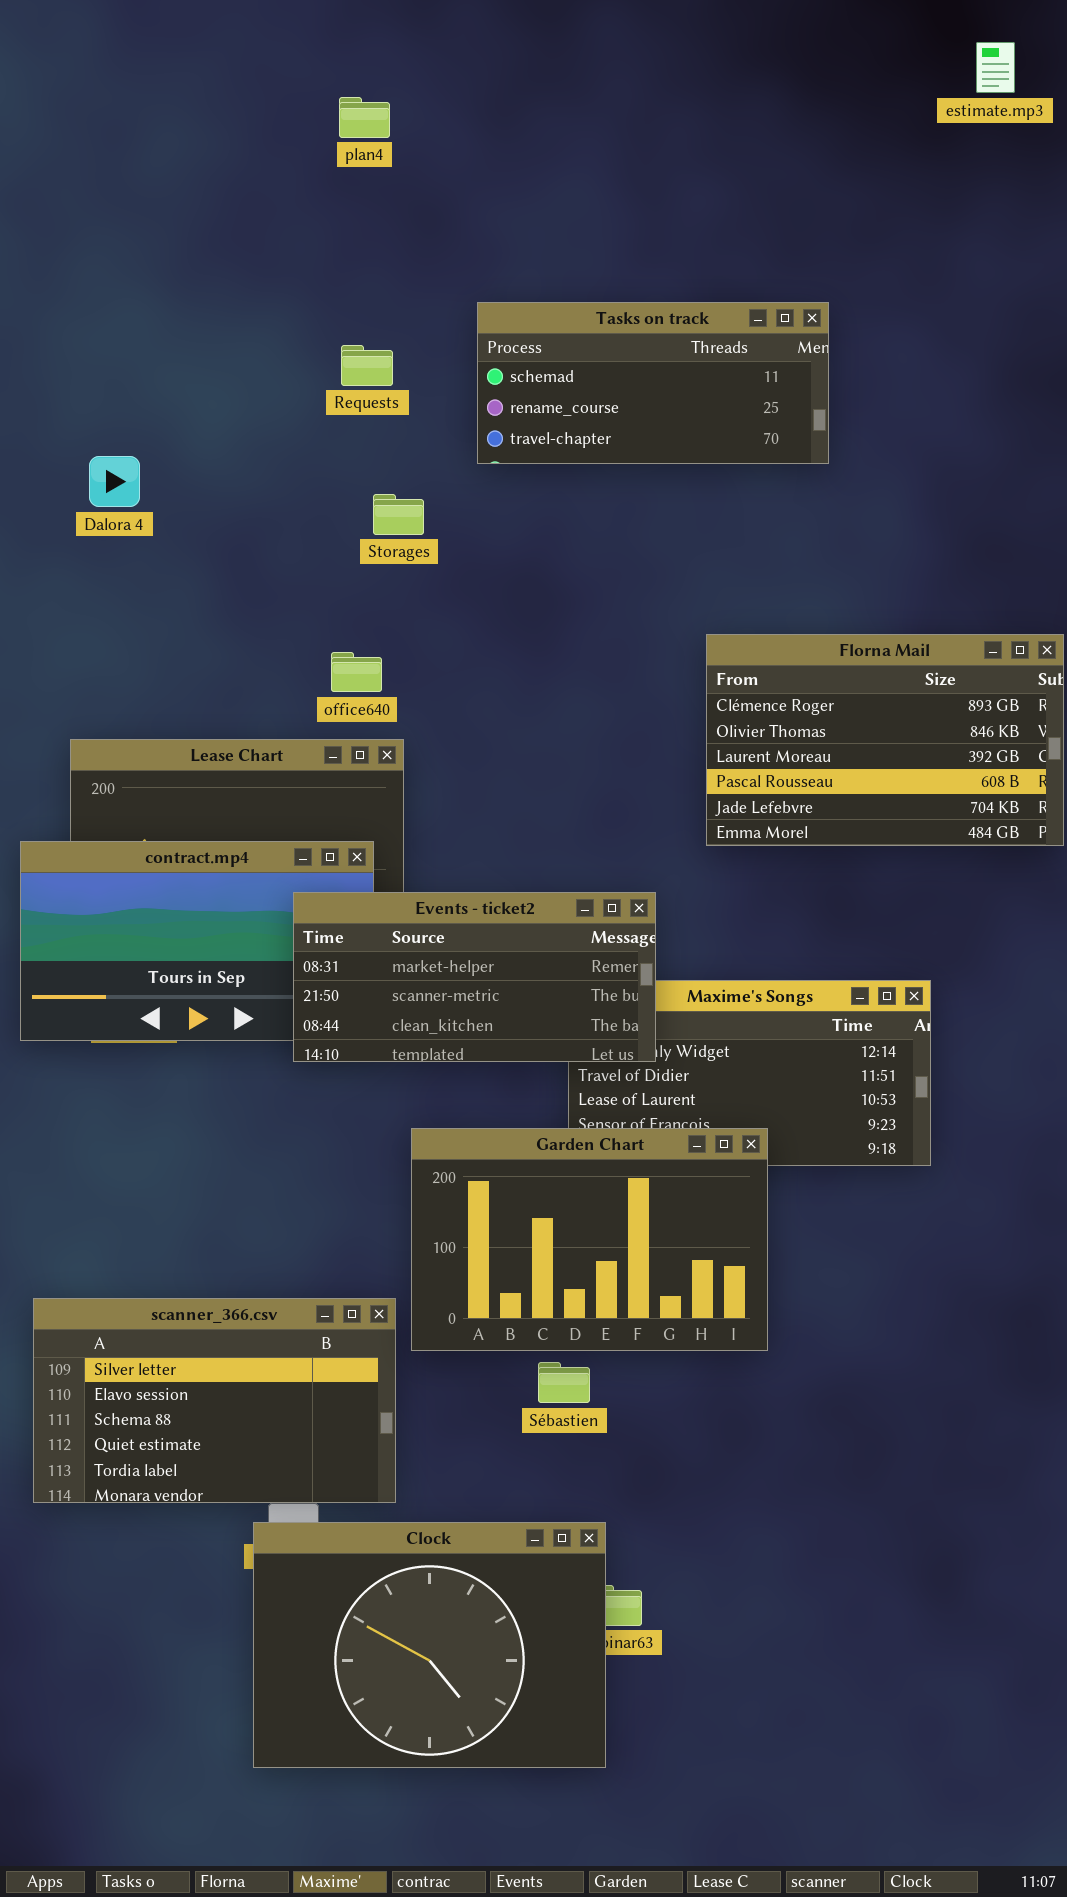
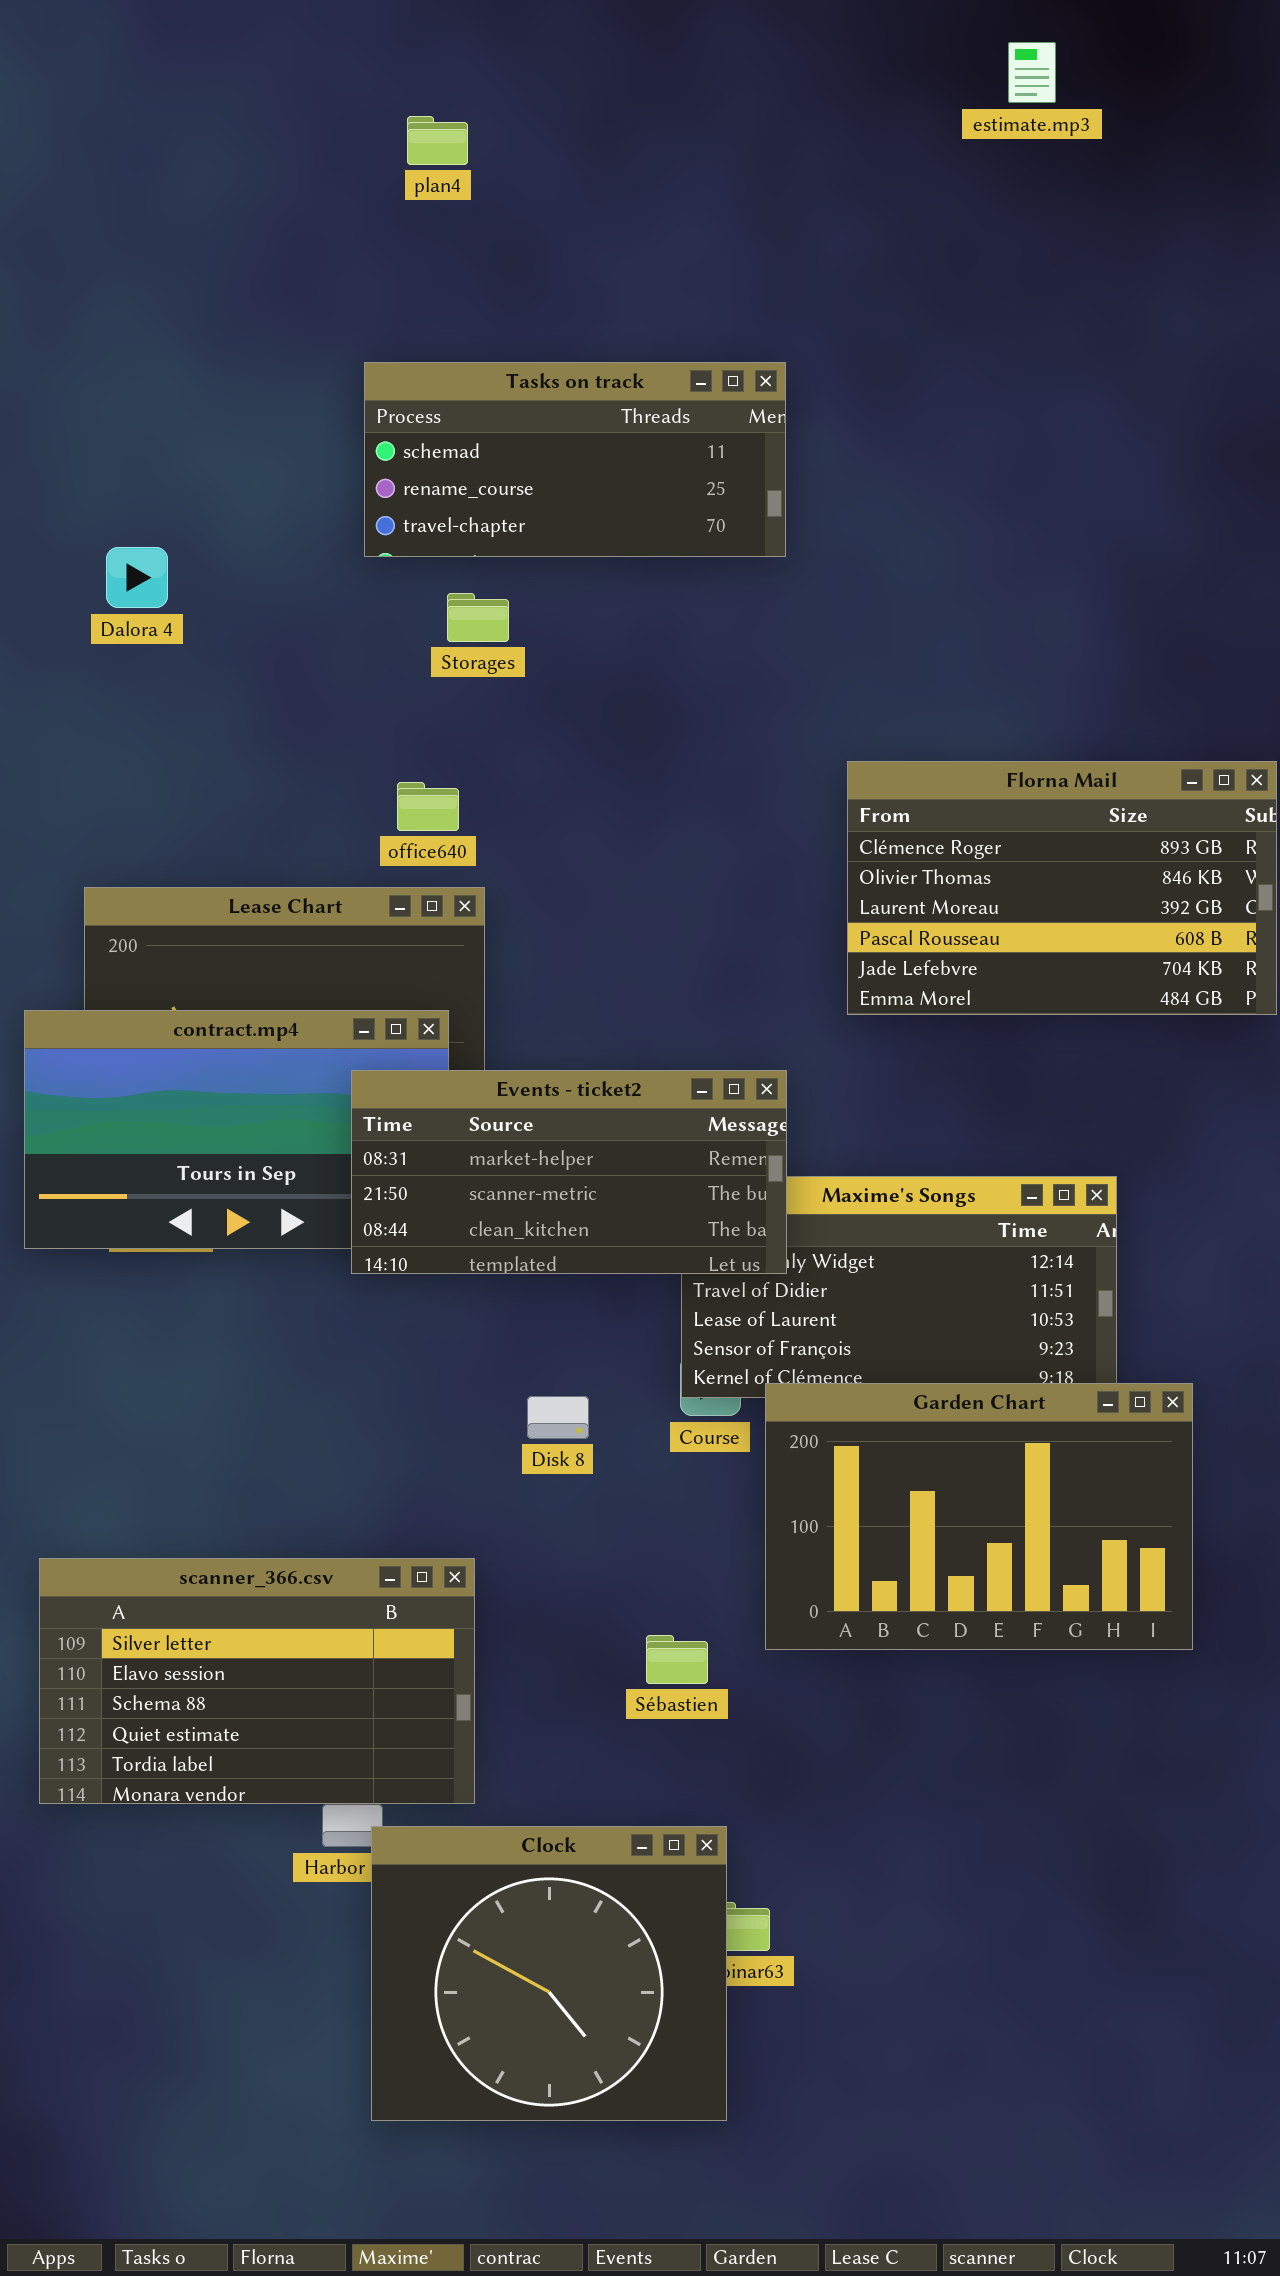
estimate.mp3: [976,42,1015,93] -> [1008,42,1056,103], moved
Tasks on track: [477,302,829,464] -> [364,362,786,557], moved
Garden Chart: [411,1128,768,1351] -> [765,1383,1193,1650], moved
Clock: [253,1522,606,1768] -> [371,1826,727,2121], resized

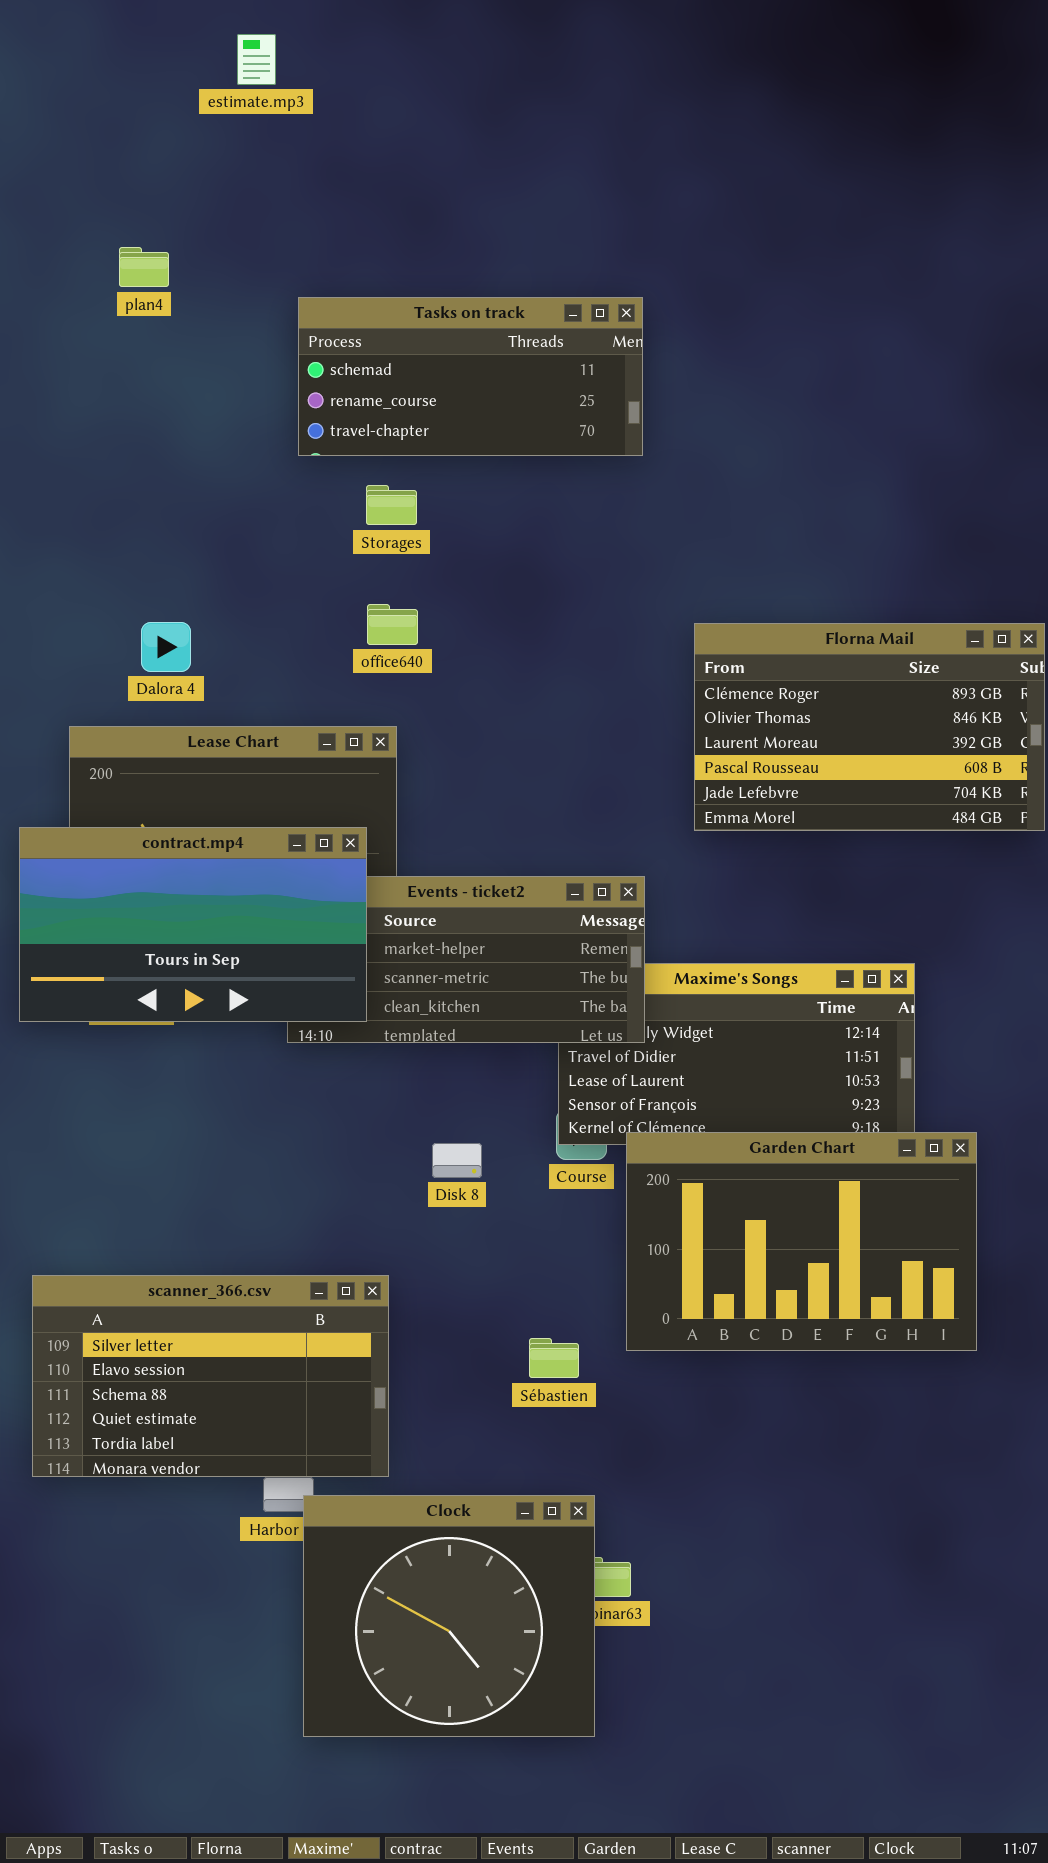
estimate.mp3: [1008,42,1056,103] -> [237,34,276,85], moved
plan4: [407,116,468,165] -> [119,247,169,287], moved
Dalora 4: [106,547,168,608] -> [141,622,191,672], moved
office640: [397,782,459,831] -> [367,604,418,645], moved
contract.mp4: [24,1010,449,1249] -> [19,827,367,1022], raised

